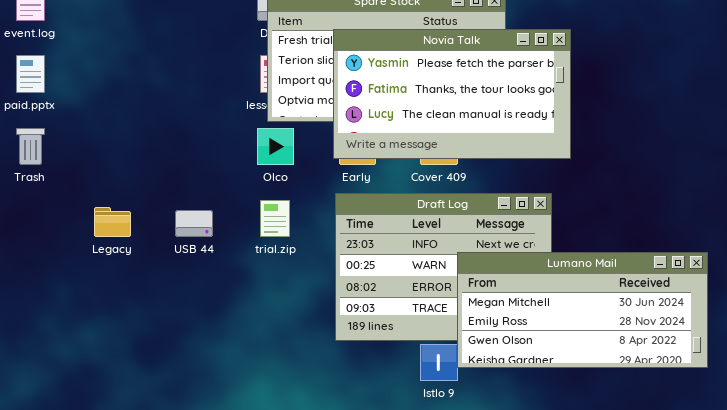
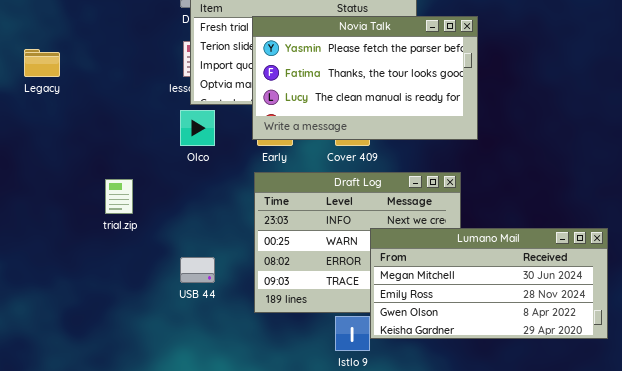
trial.zip: [260,200,290,237] -> [105,179,133,214], moved
Legacy: [94,207,131,237] -> [24,49,60,77], moved
USB 44: [175,210,213,237] -> [180,257,215,283], moved

